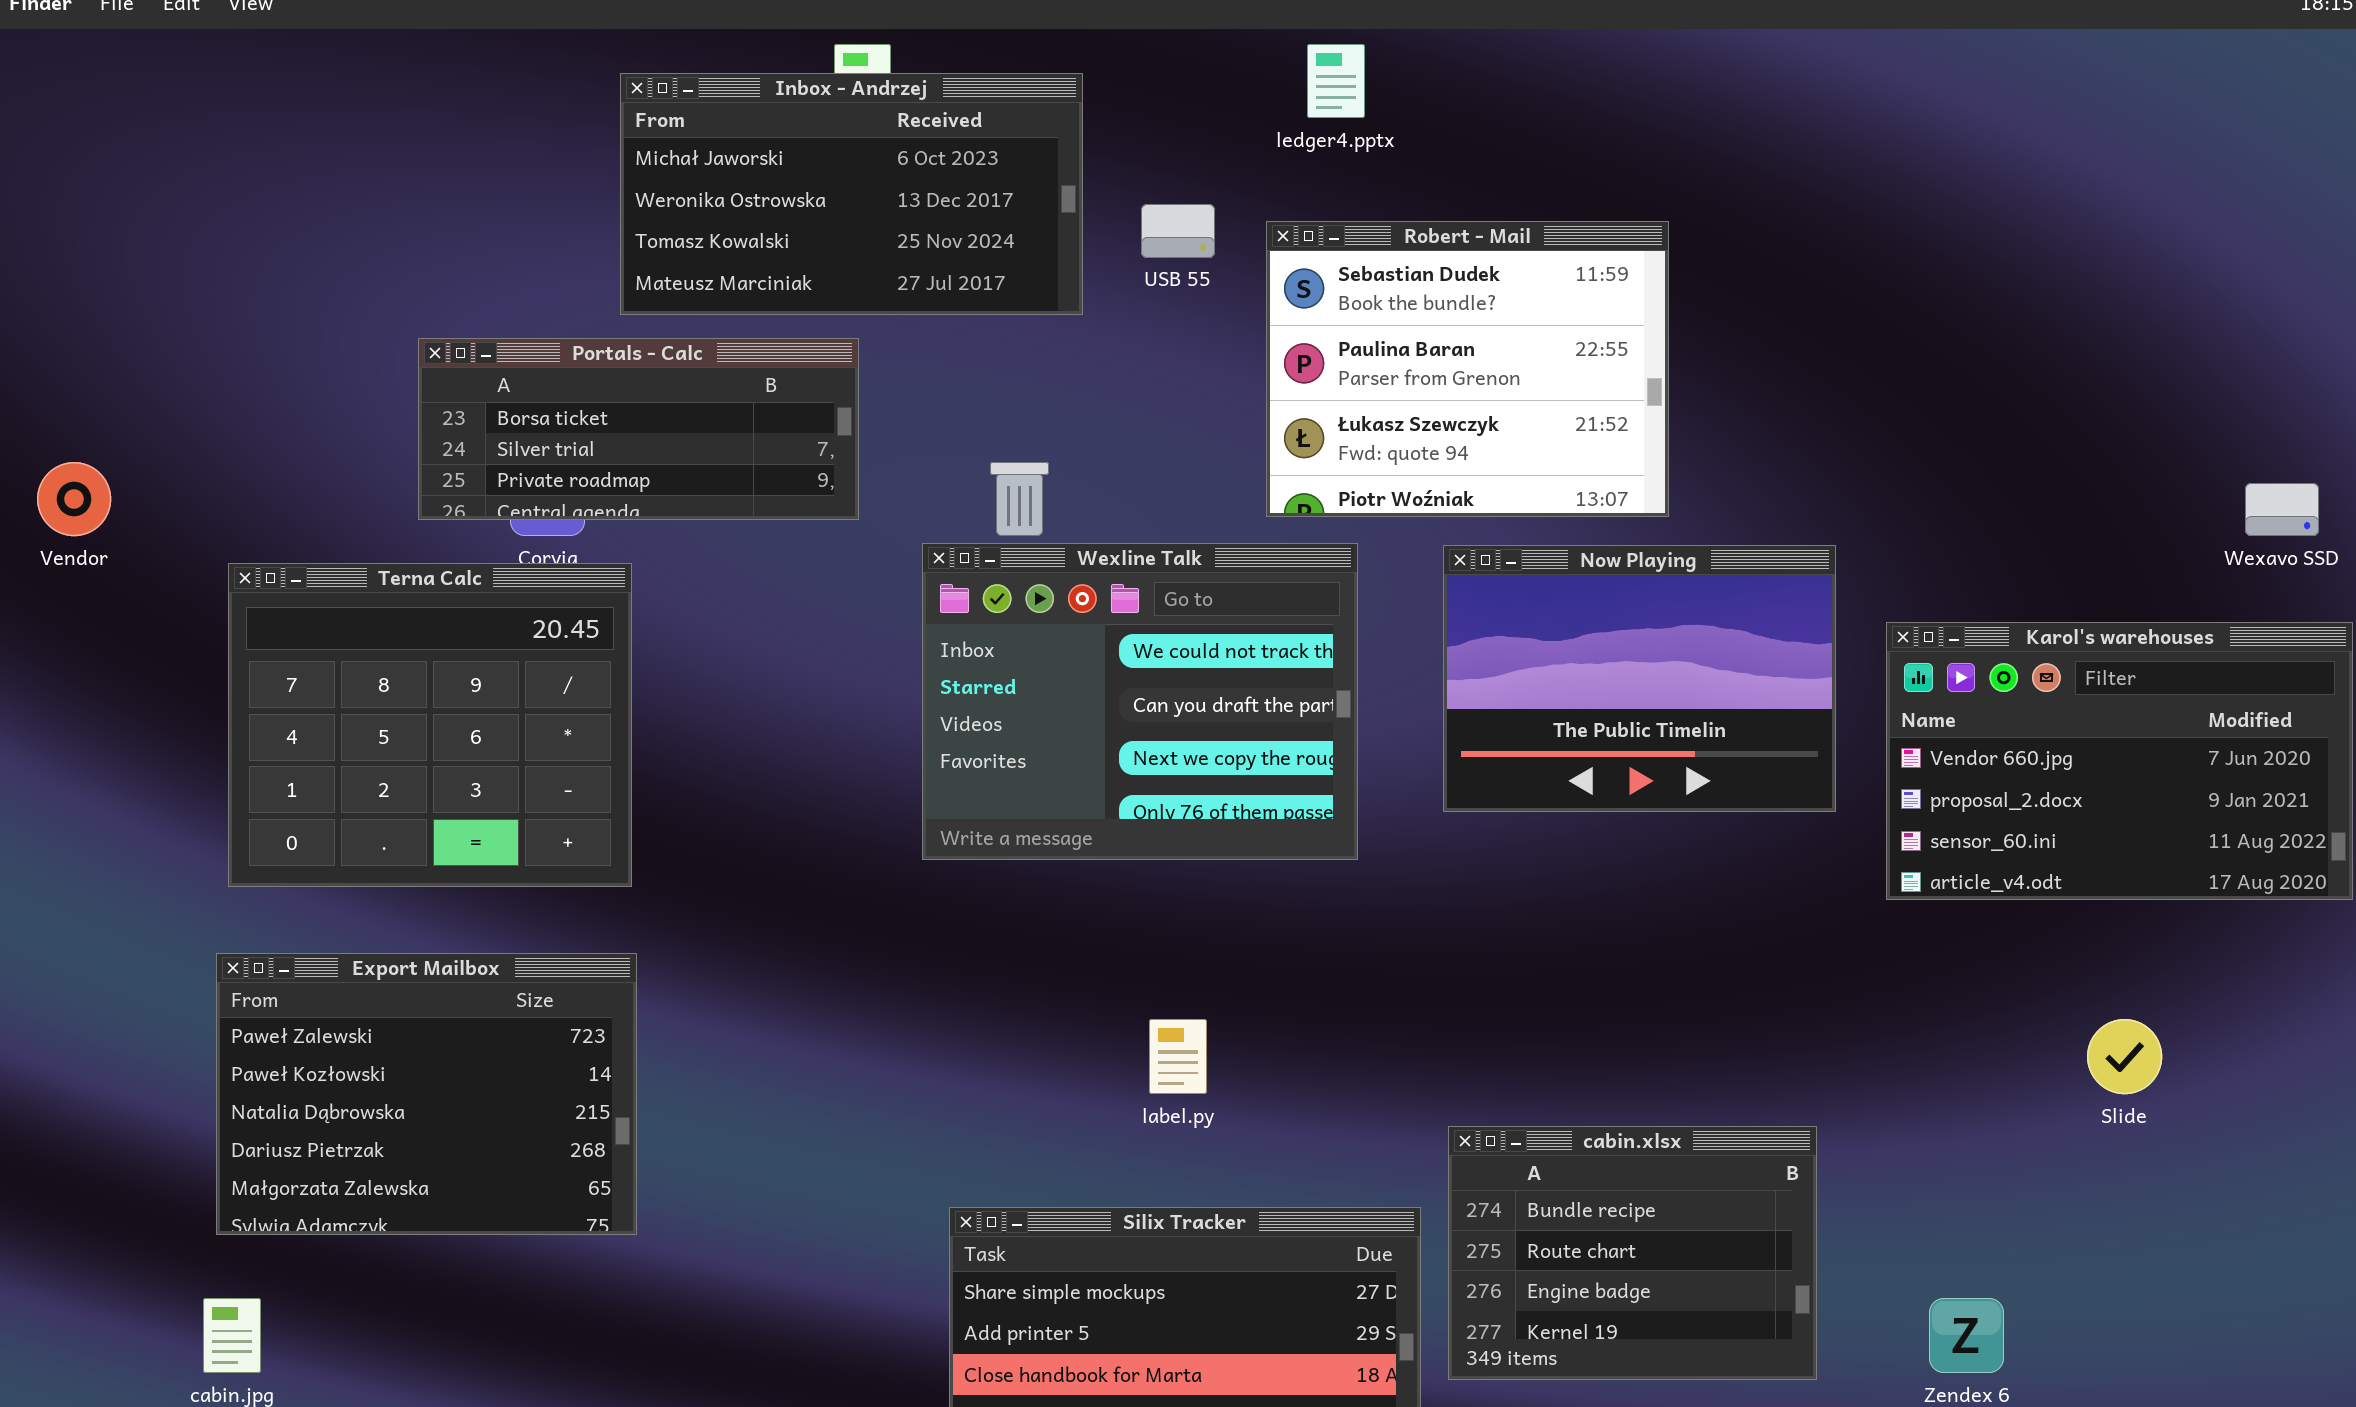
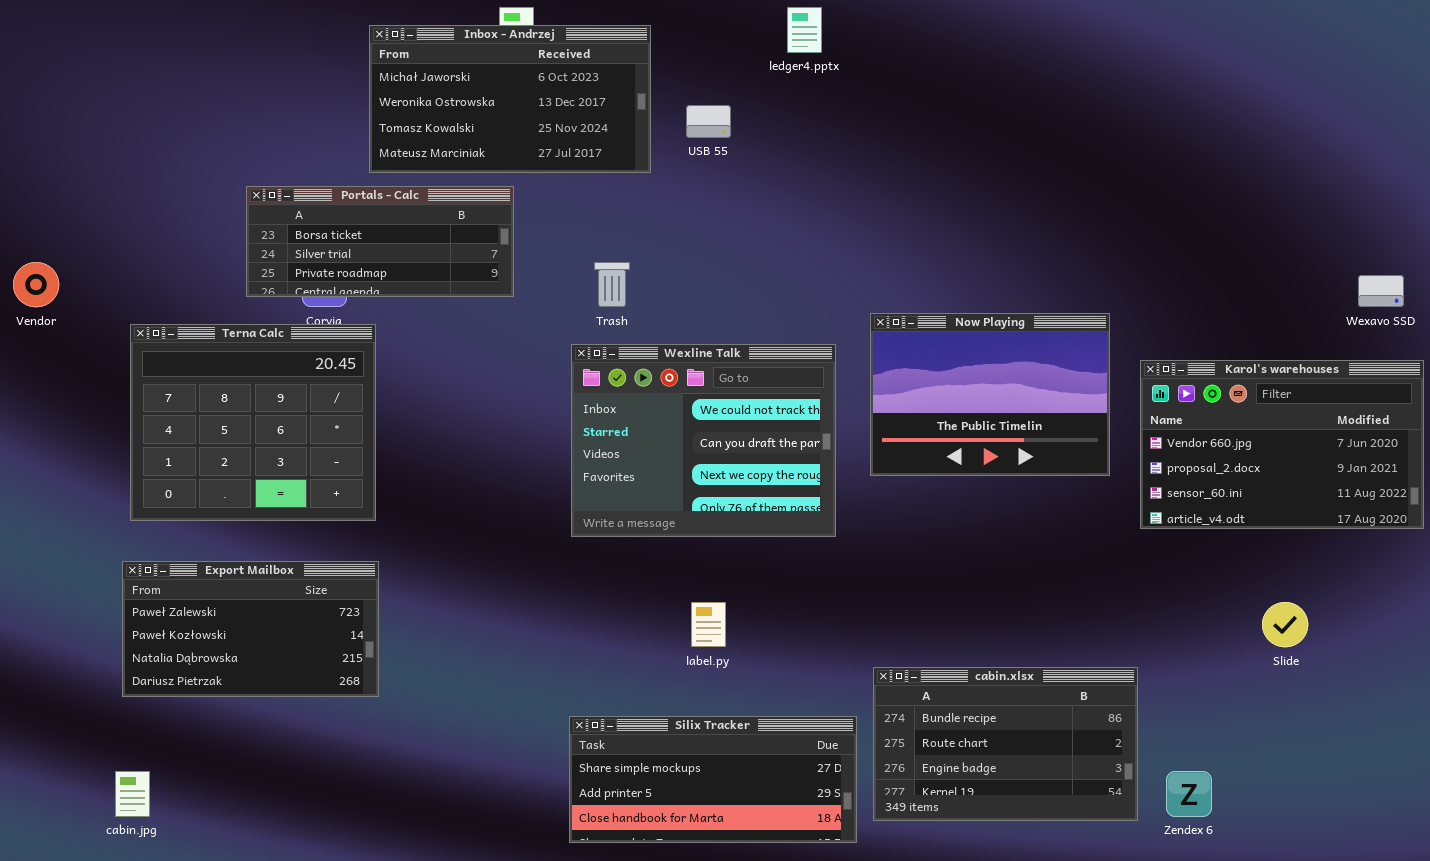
Robert - Mail: [1266,221,1669,517] -> none, closed
Wexline Talk: [922,543,1358,860] -> [571,344,836,537], moved
Export Mailbox: [216,953,637,1235] -> [122,561,379,697], resized
cabin.xlsx: [1448,1126,1817,1380] -> [873,667,1138,821], resized

